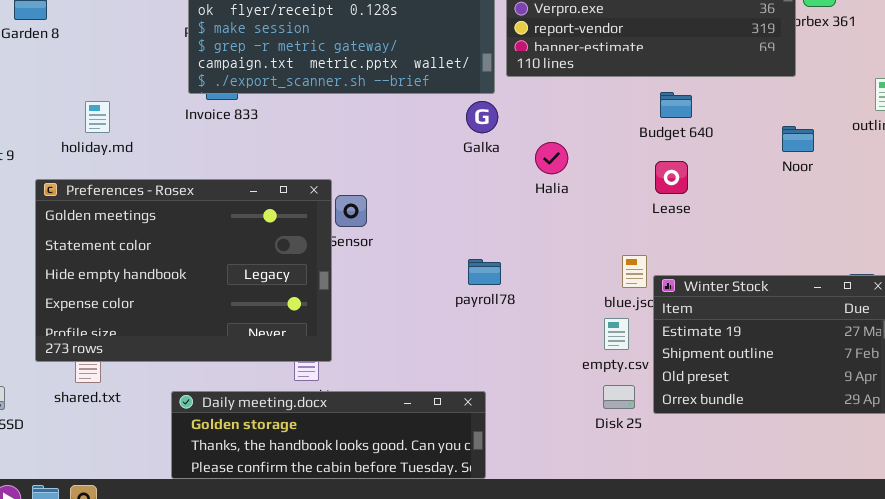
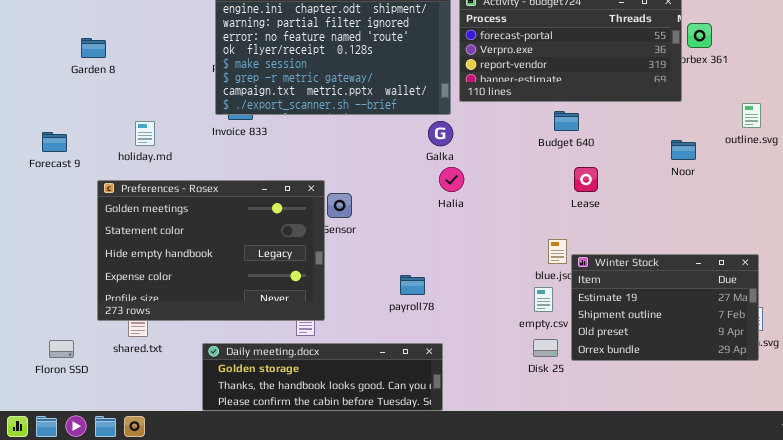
Budget 640: [660,92,692,118] -> [554,111,579,131], moved
Halia: [535,142,568,174] -> [439,167,464,192], moved
payroll78: [468,259,501,285] -> [400,275,425,295], moved

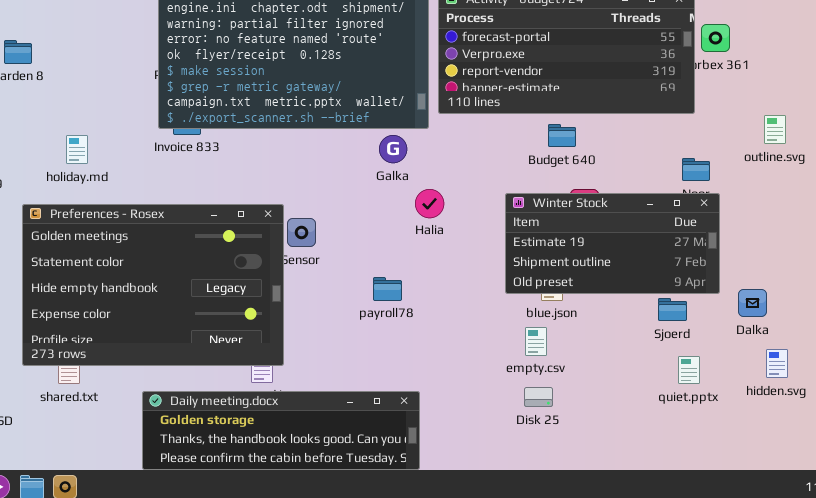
Galka: [428,121,453,146] -> [379,135,407,163], moved
Winter Stock: [571,254,759,361] -> [505,193,720,294], moved, resized
payroll78: [400,275,425,295] -> [373,277,402,301], moved

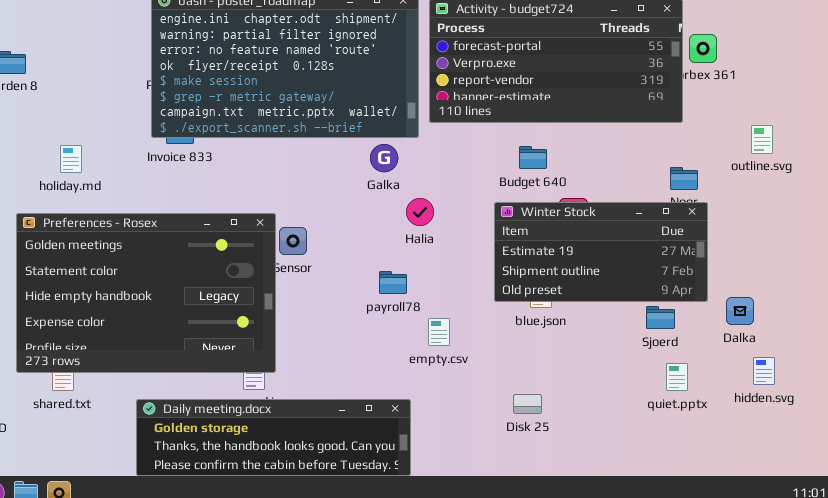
Budget 640: [548,124,576,147] -> [519,146,547,169], moved
payroll78: [373,277,402,301] -> [379,271,407,294], moved
empty.csv: [525,327,547,356] -> [428,318,450,346], moved

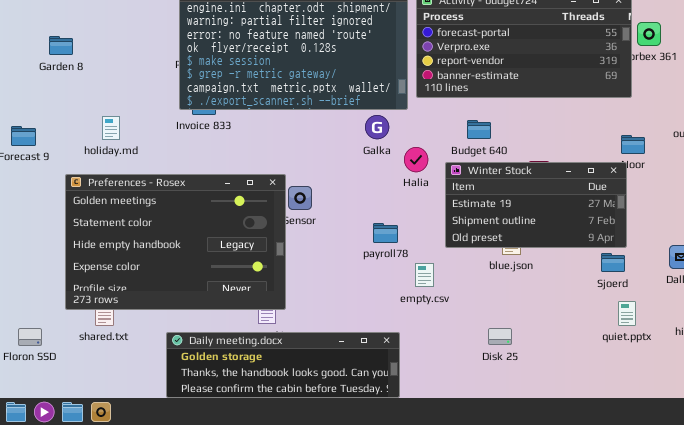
Budget 640: [519,146,547,169] -> [467,120,491,139], moved
Halia: [406,198,434,226] -> [404,147,428,172], moved
Winter Stock: [494,202,708,302] -> [445,162,627,248], moved

